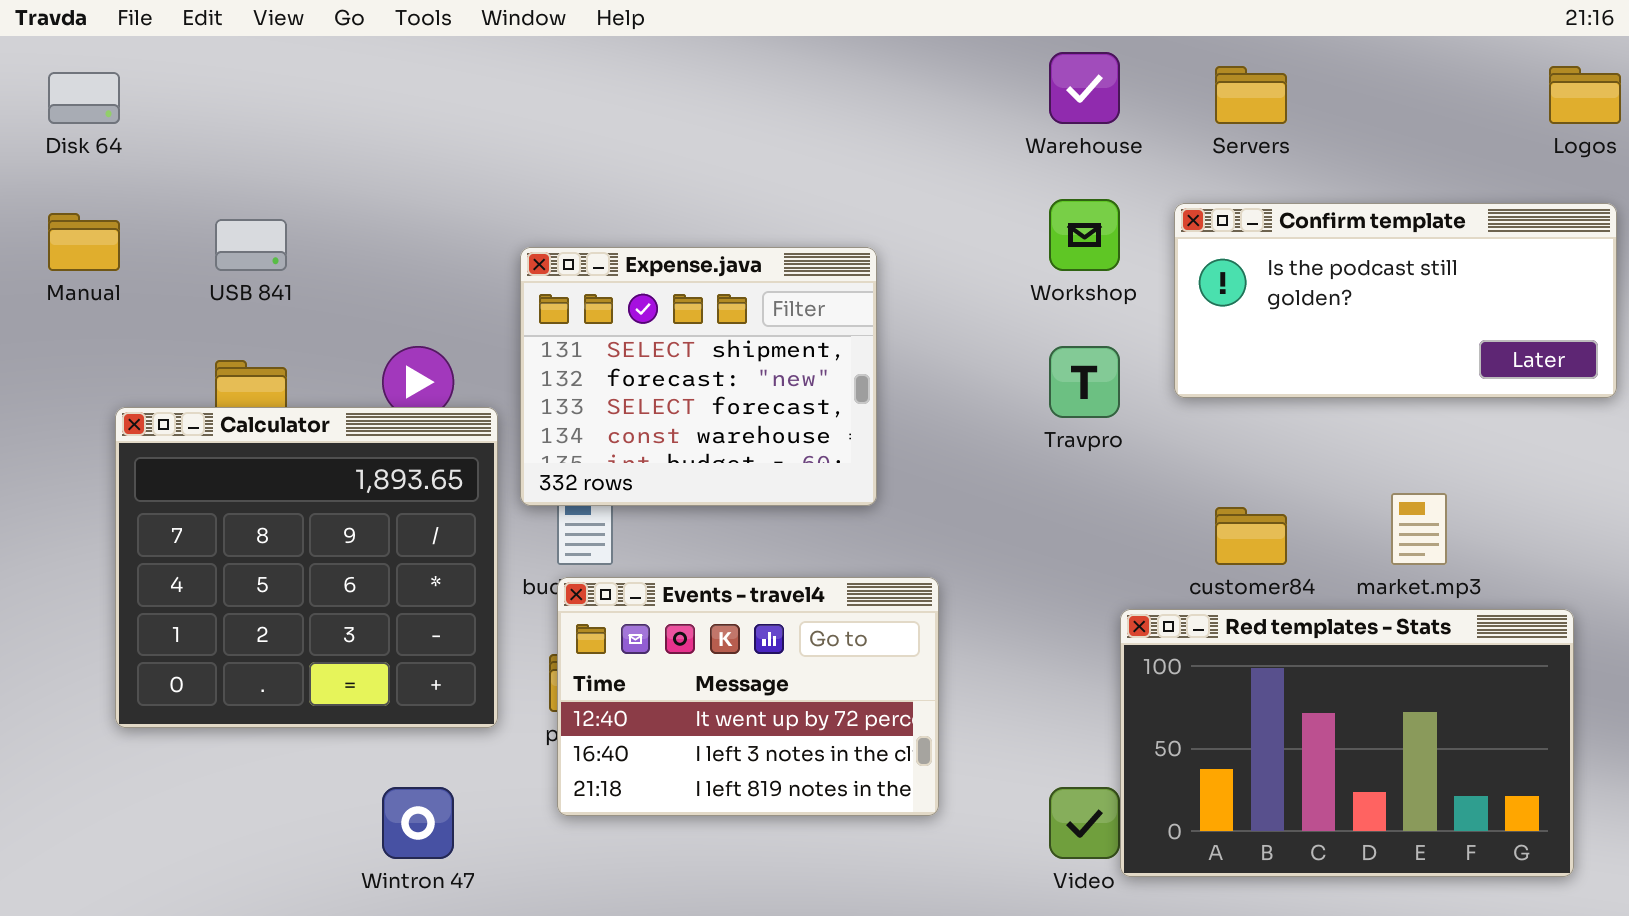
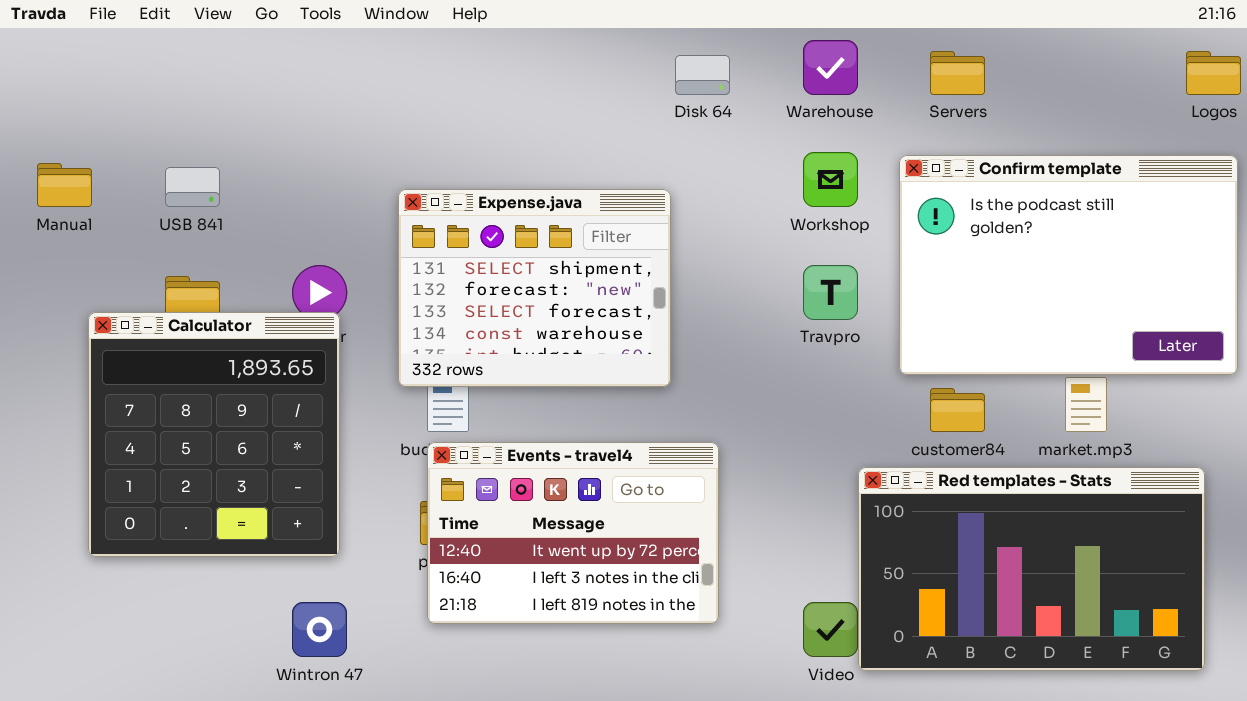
Disk 64: [48,72,120,124] -> [675,55,730,95], moved
Confirm template: [1174,203,1617,398] -> [899,155,1238,375], resized
Calculator: [115,407,498,728] -> [88,312,340,557], resized

